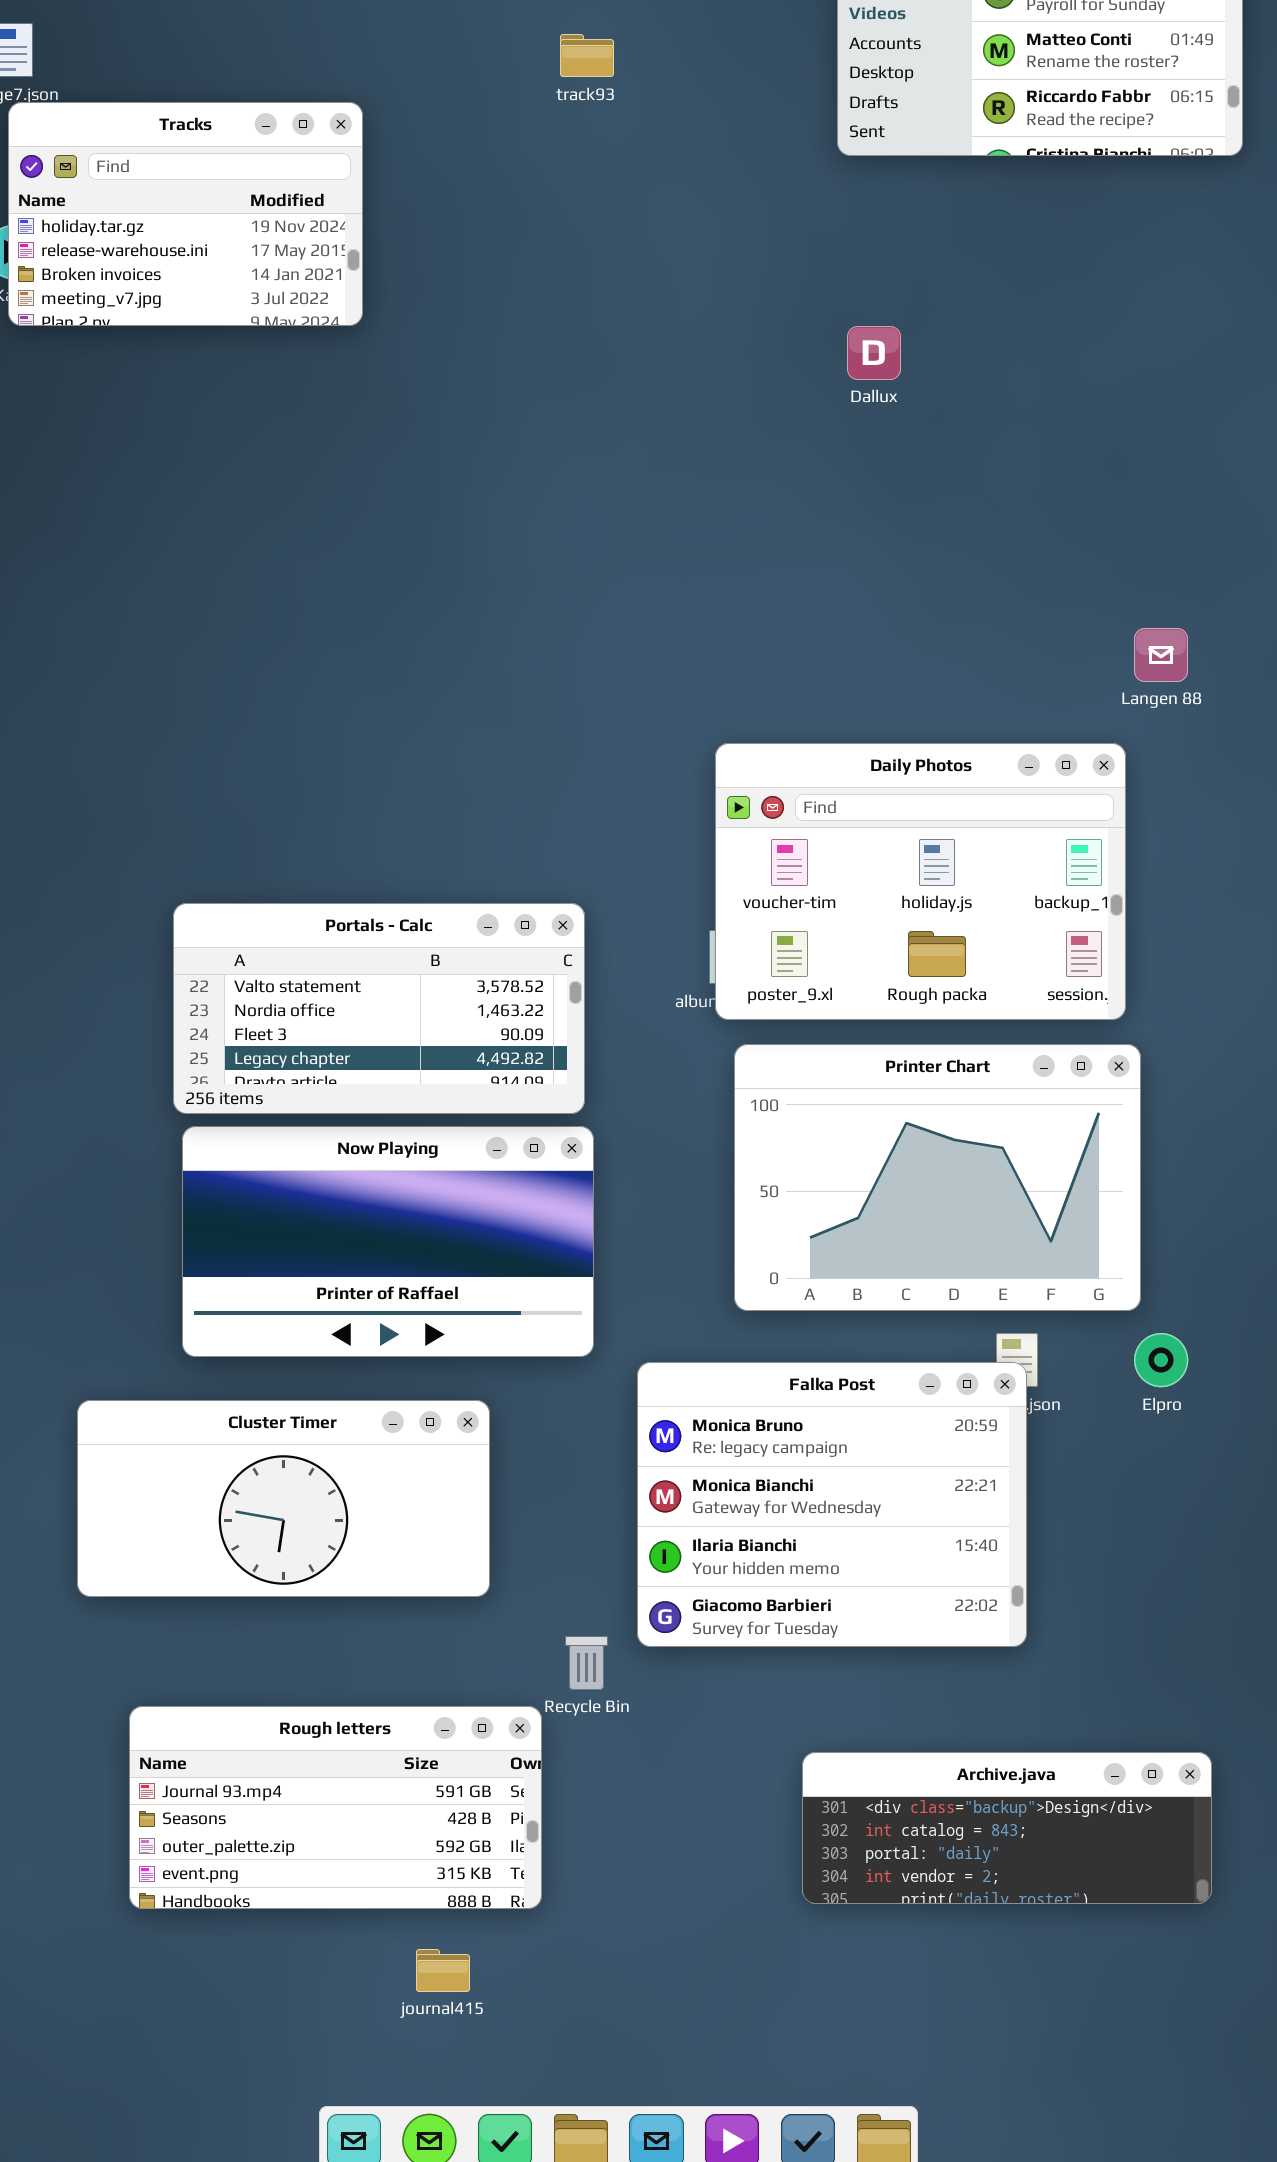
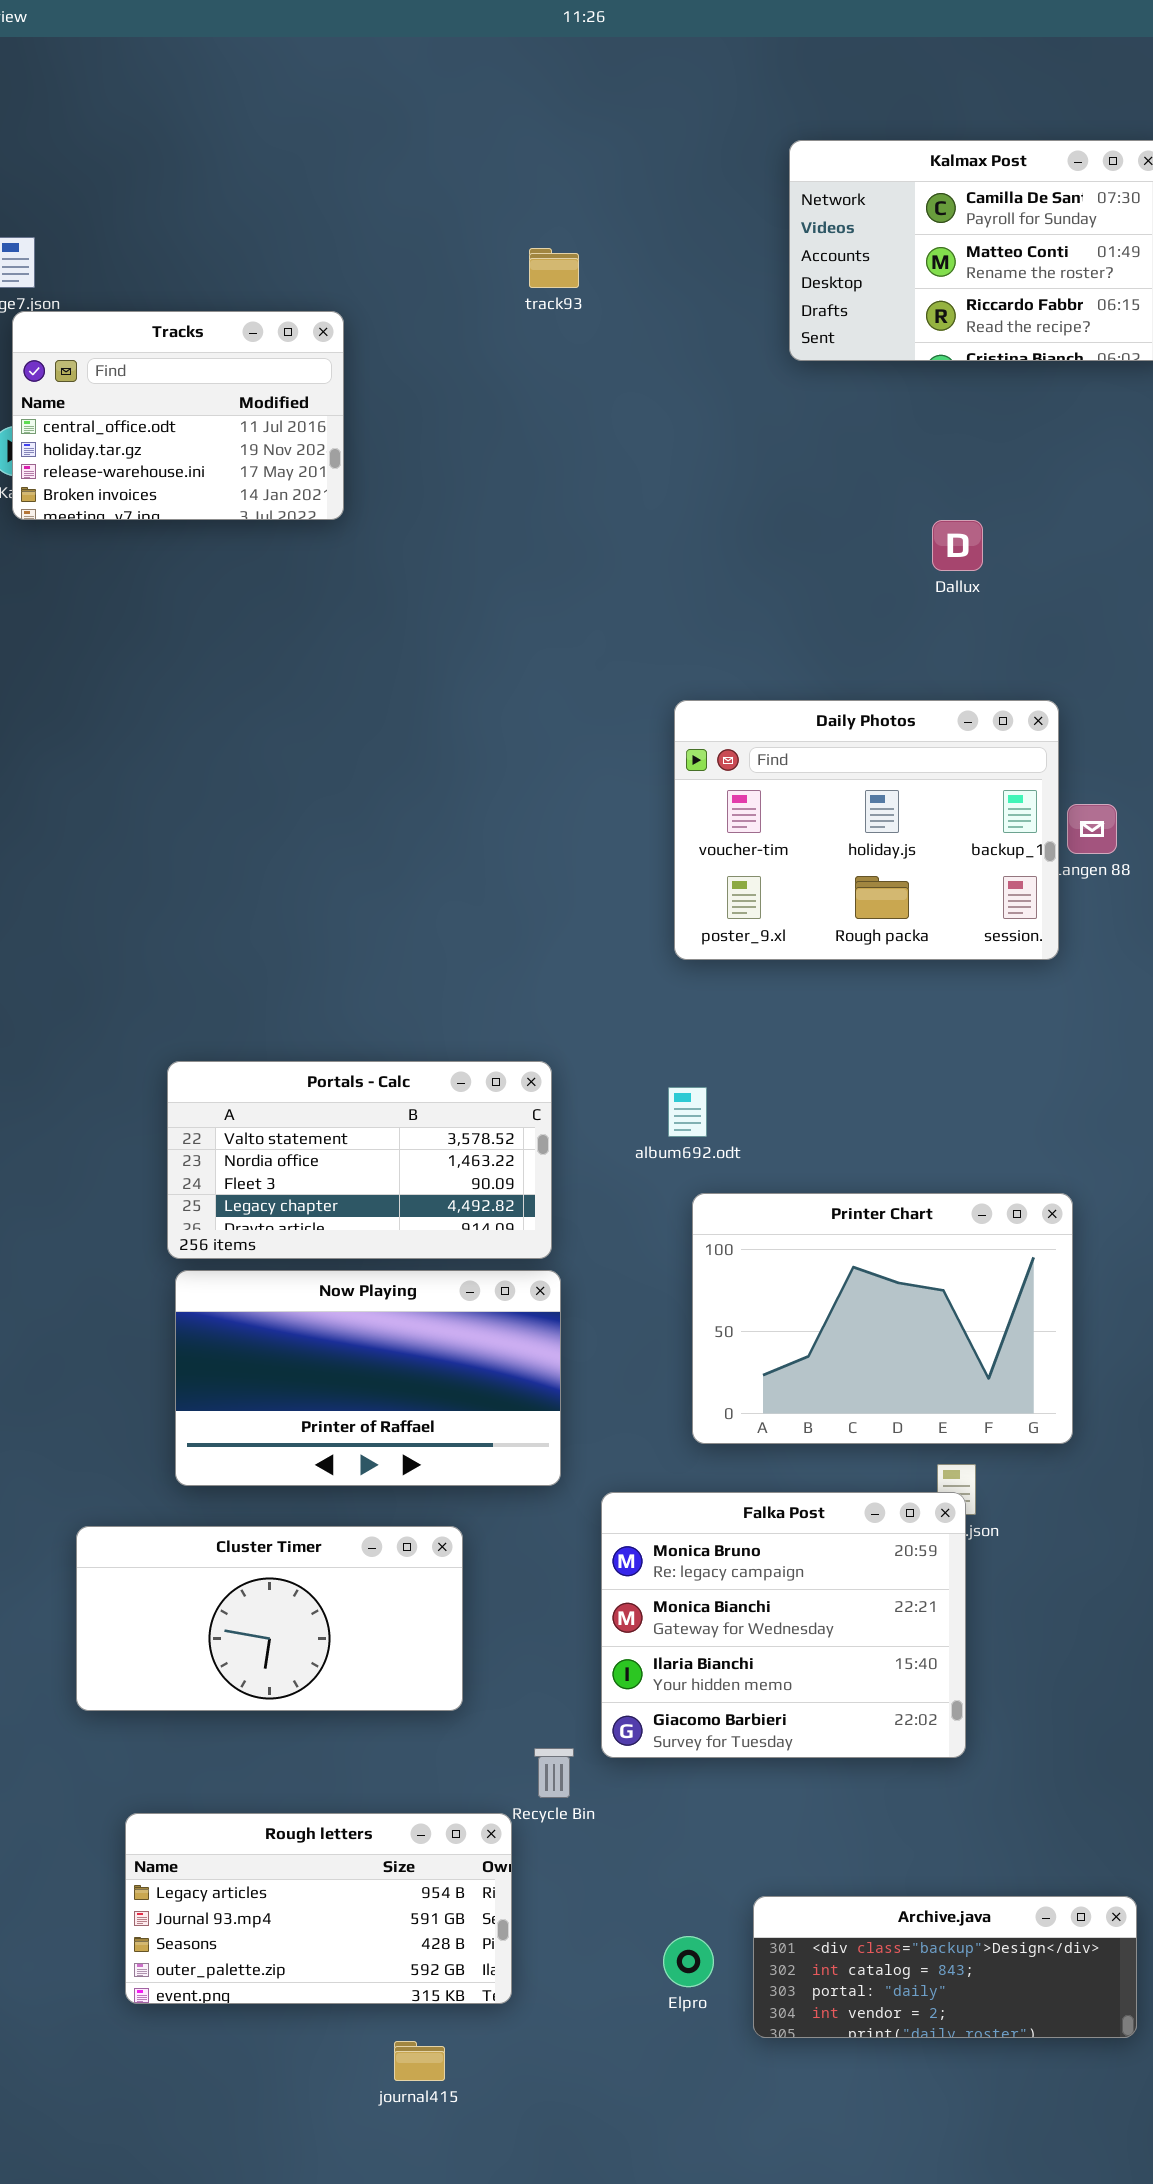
Tracks: [8,102,363,326] -> [12,311,344,520], scrolled up 1 row
Dallux: [847,326,901,380] -> [932,520,983,571], moved
Daily Photos: [715,743,1126,1020] -> [674,700,1059,960], moved
Elpro: [1134,1333,1188,1387] -> [663,1936,714,1987], moved
Rough letters: [129,1706,542,1909] -> [125,1813,512,2004], scrolled up 1 row
Archive.java: [802,1752,1212,1904] -> [753,1896,1137,2038], moved

